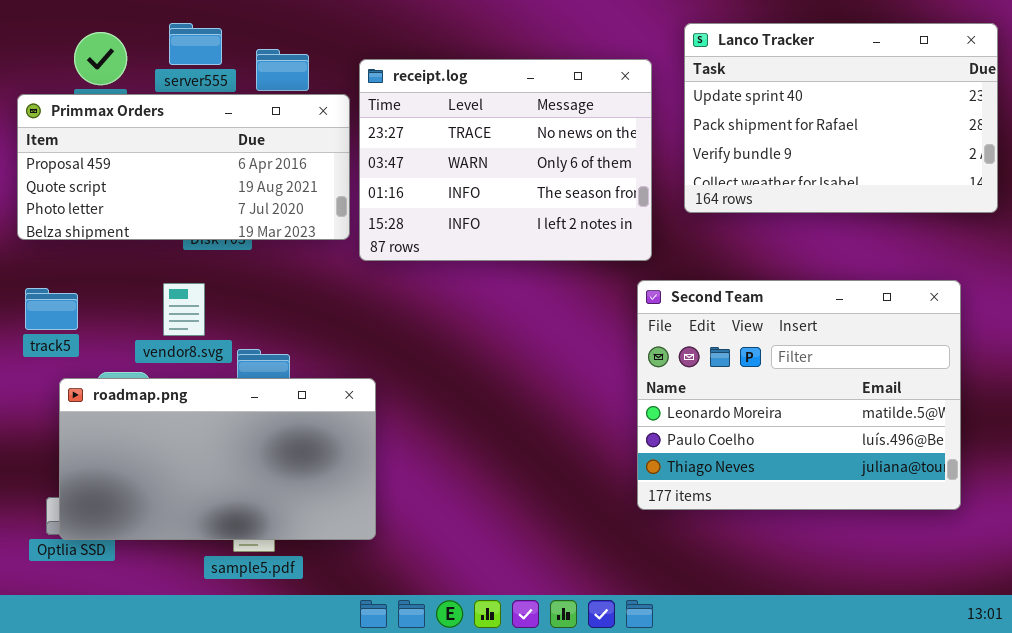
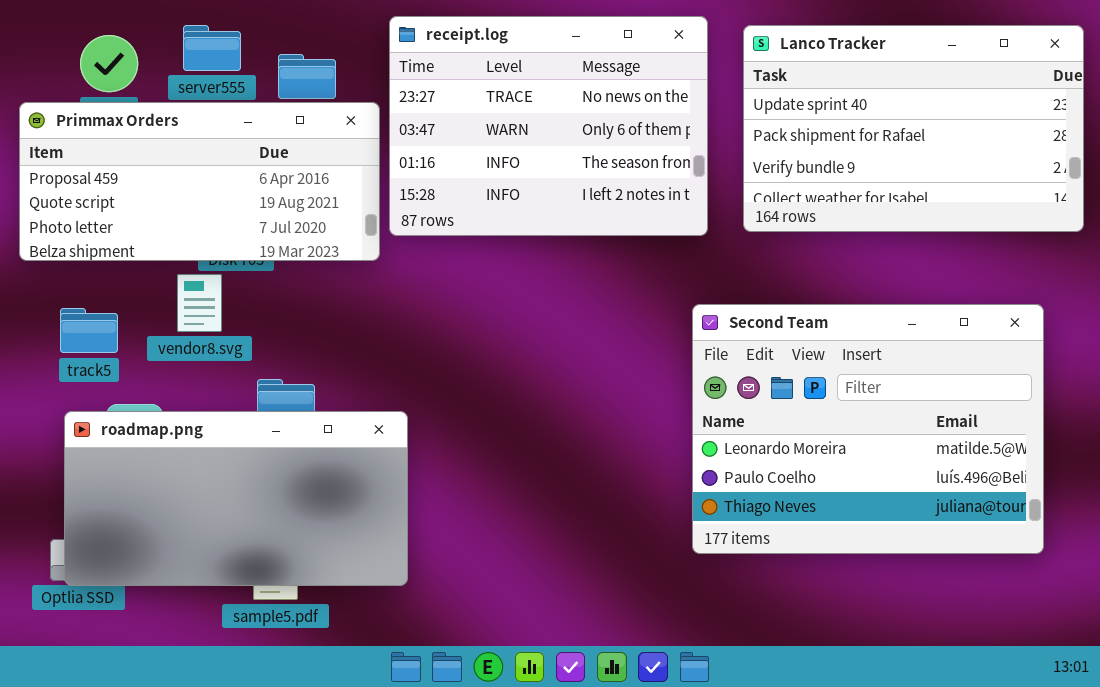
receipt.log: [359,59,652,261] -> [389,16,708,236], moved
vendor8.svg: [163,283,205,336] -> [177,274,222,332], moved
track5: [25,288,78,330] -> [60,308,118,353], moved

